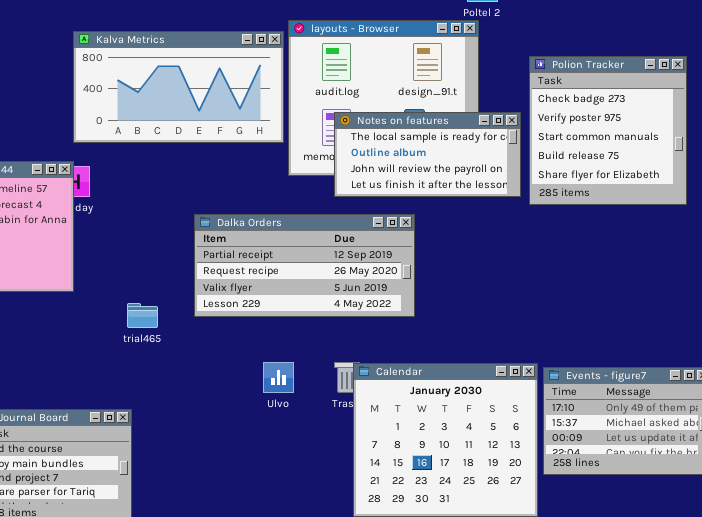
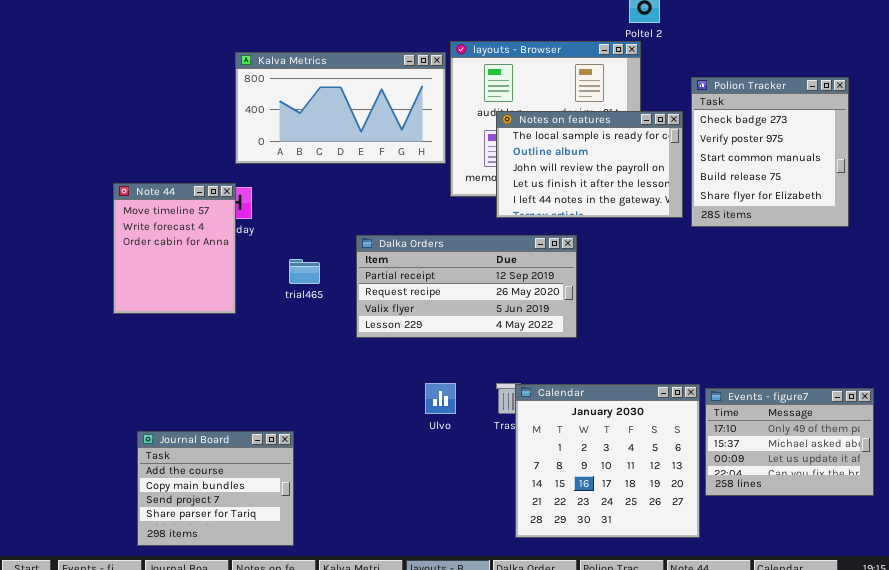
Notes on features: [334,112,521,197] -> [496,111,683,218], resized
trial465: [127,303,158,328] -> [289,259,320,284], moved

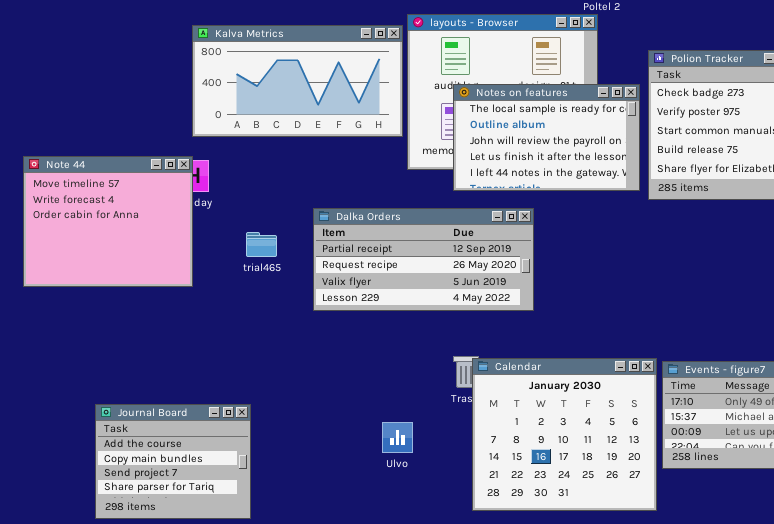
Note 44: [113,183,236,314] -> [23,156,193,287], resized
Ulvo: [425,383,456,414] -> [382,422,413,453], moved

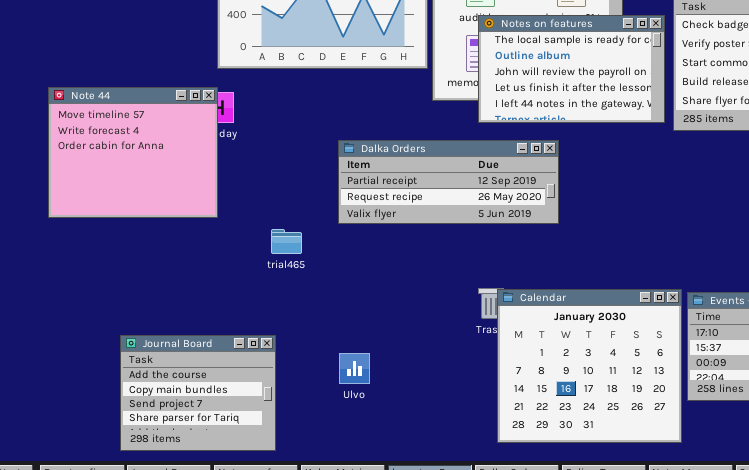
Dalka Orders: [313,208,534,311] -> [338,140,559,224], resized
trial465: [246,232,277,257] -> [271,229,302,254], moved
Ulvo: [382,422,413,453] -> [339,353,370,384], moved

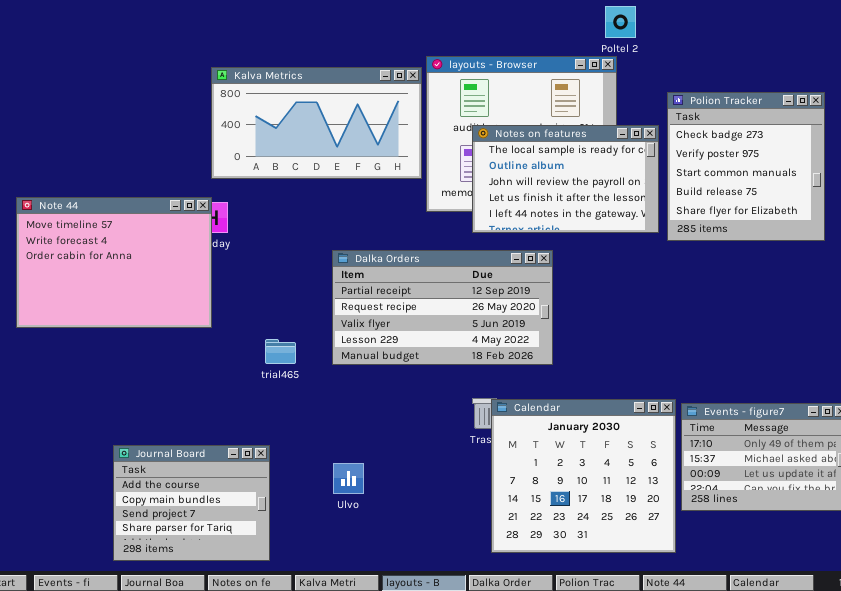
Note 44: [48,87,218,218] -> [16,197,212,328], resized
Dalka Orders: [338,140,559,224] -> [332,250,553,365], resized

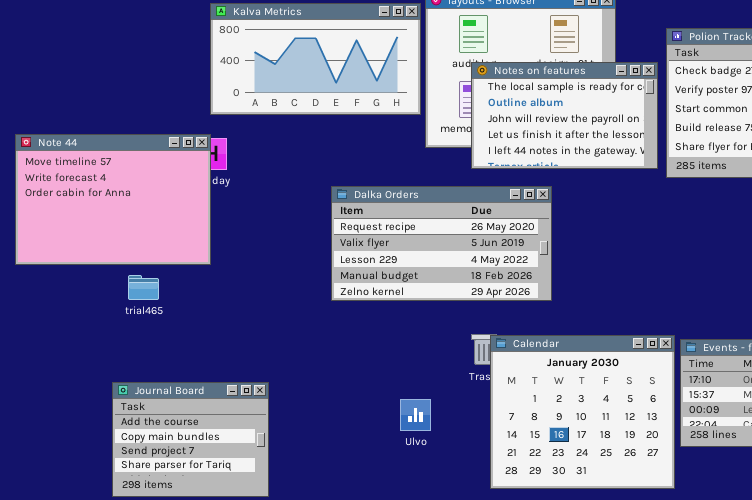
Dalka Orders: [332,250,553,365] -> [331,186,552,301], scrolled down 1 row
trial465: [265,339,296,364] -> [128,275,159,300], moved
Ulvo: [333,463,364,494] -> [400,399,431,431], moved

